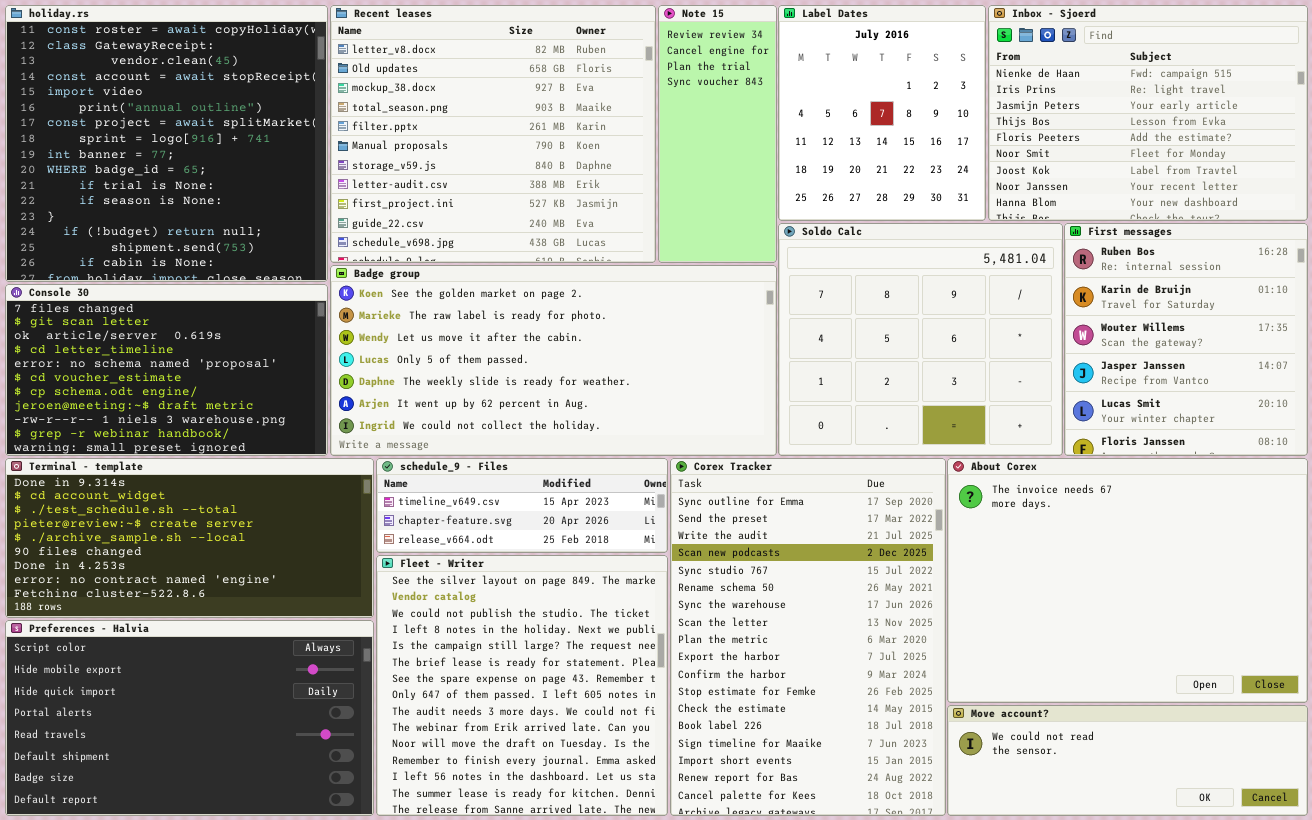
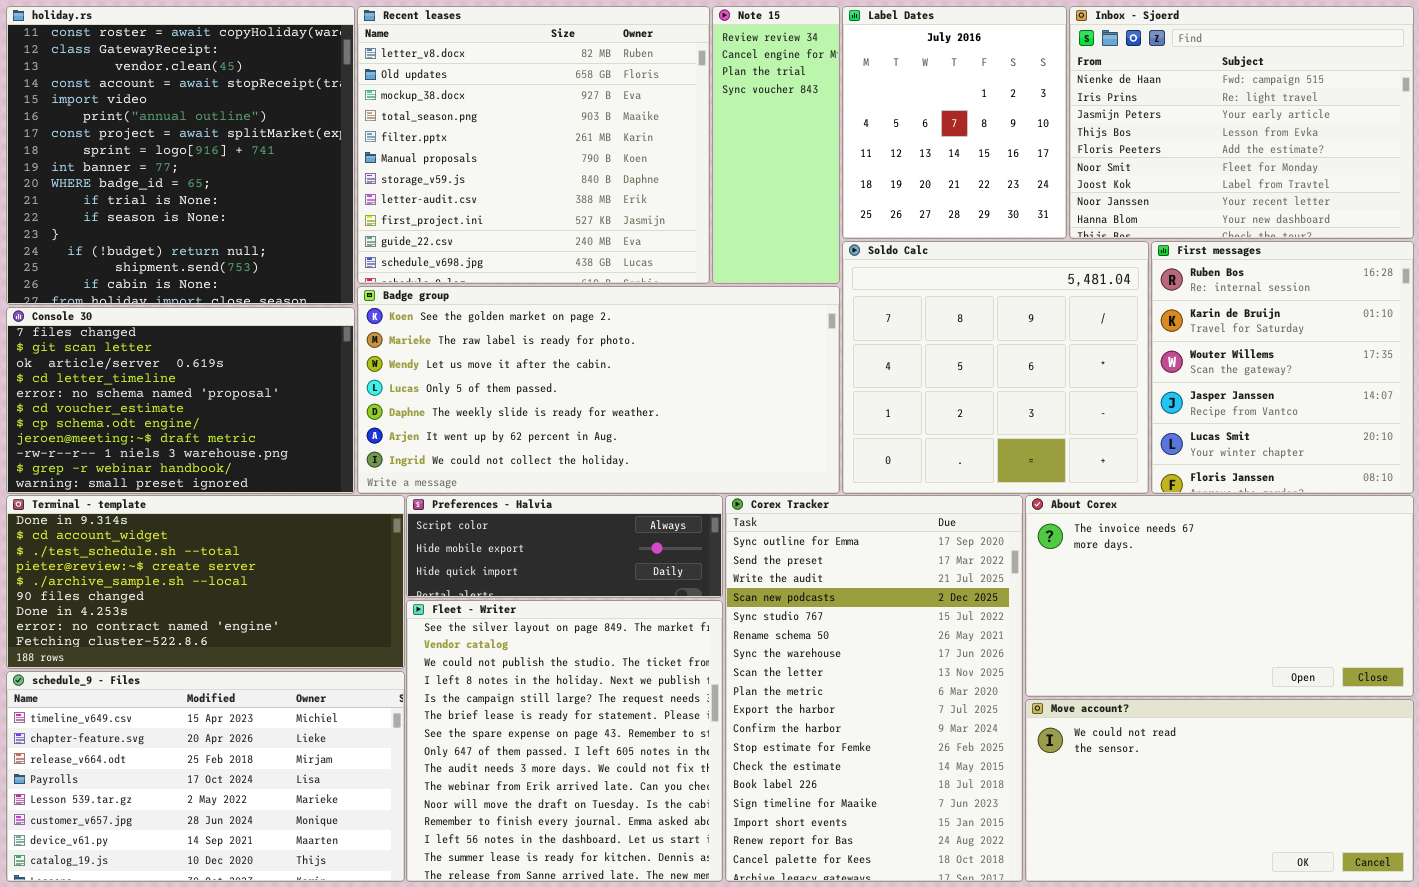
schedule_9 - Files: [376,458,668,553] -> [6,671,405,882], moved, resized
About Corex: [947,458,1308,703] -> [1025,495,1414,697], resized
Preferences - Halvia: [5,620,374,816] -> [406,495,723,598], moved, resized
Move account?: [947,705,1308,816] -> [1025,699,1414,882], resized

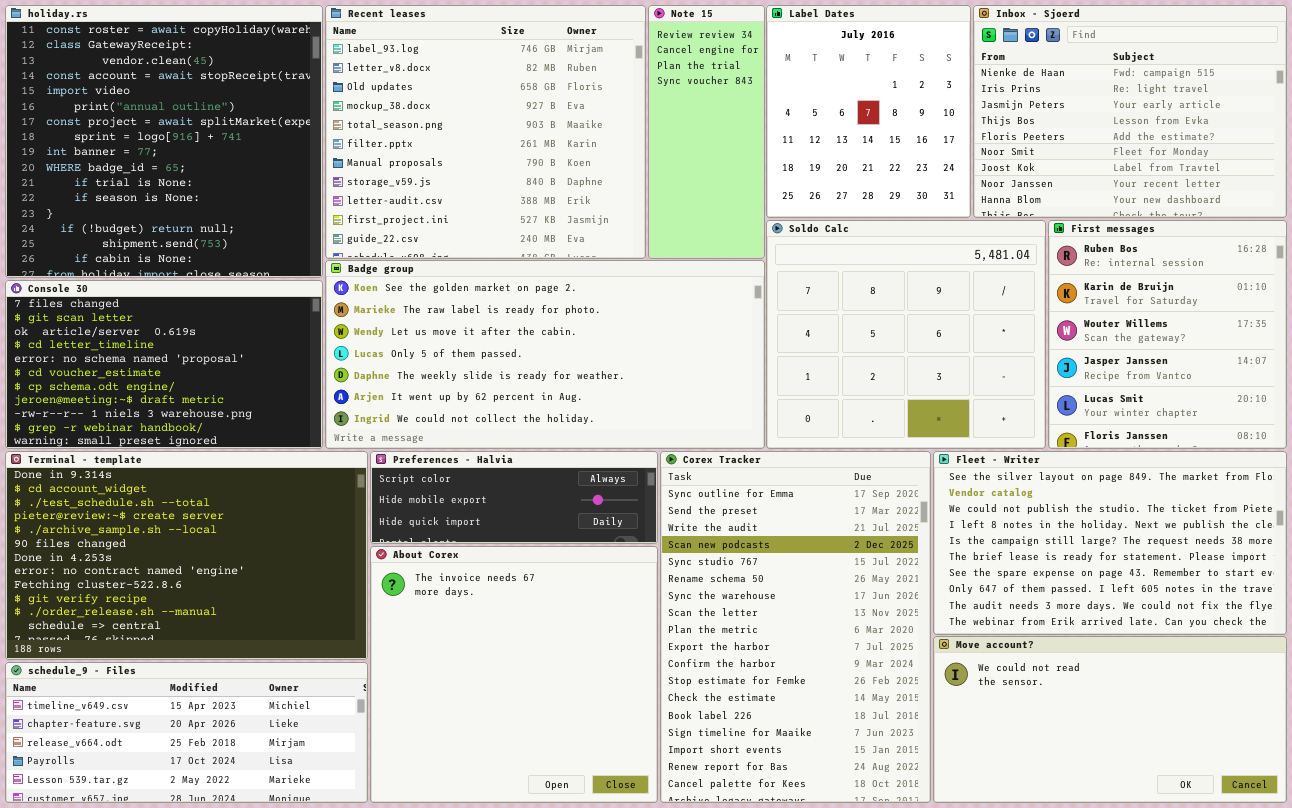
Recent leases: [357,6,710,284] -> [325,5,646,259], scrolled up 1 row
Terminal - template: [6,495,405,669] -> [5,451,368,660], resized
About Corex: [1025,495,1414,697] -> [370,546,658,803], moved, resized
Fleet - Writer: [406,600,723,882] -> [933,451,1287,635], moved, resized
schedule_9 - Files: [6,671,405,882] -> [5,662,368,803], resized

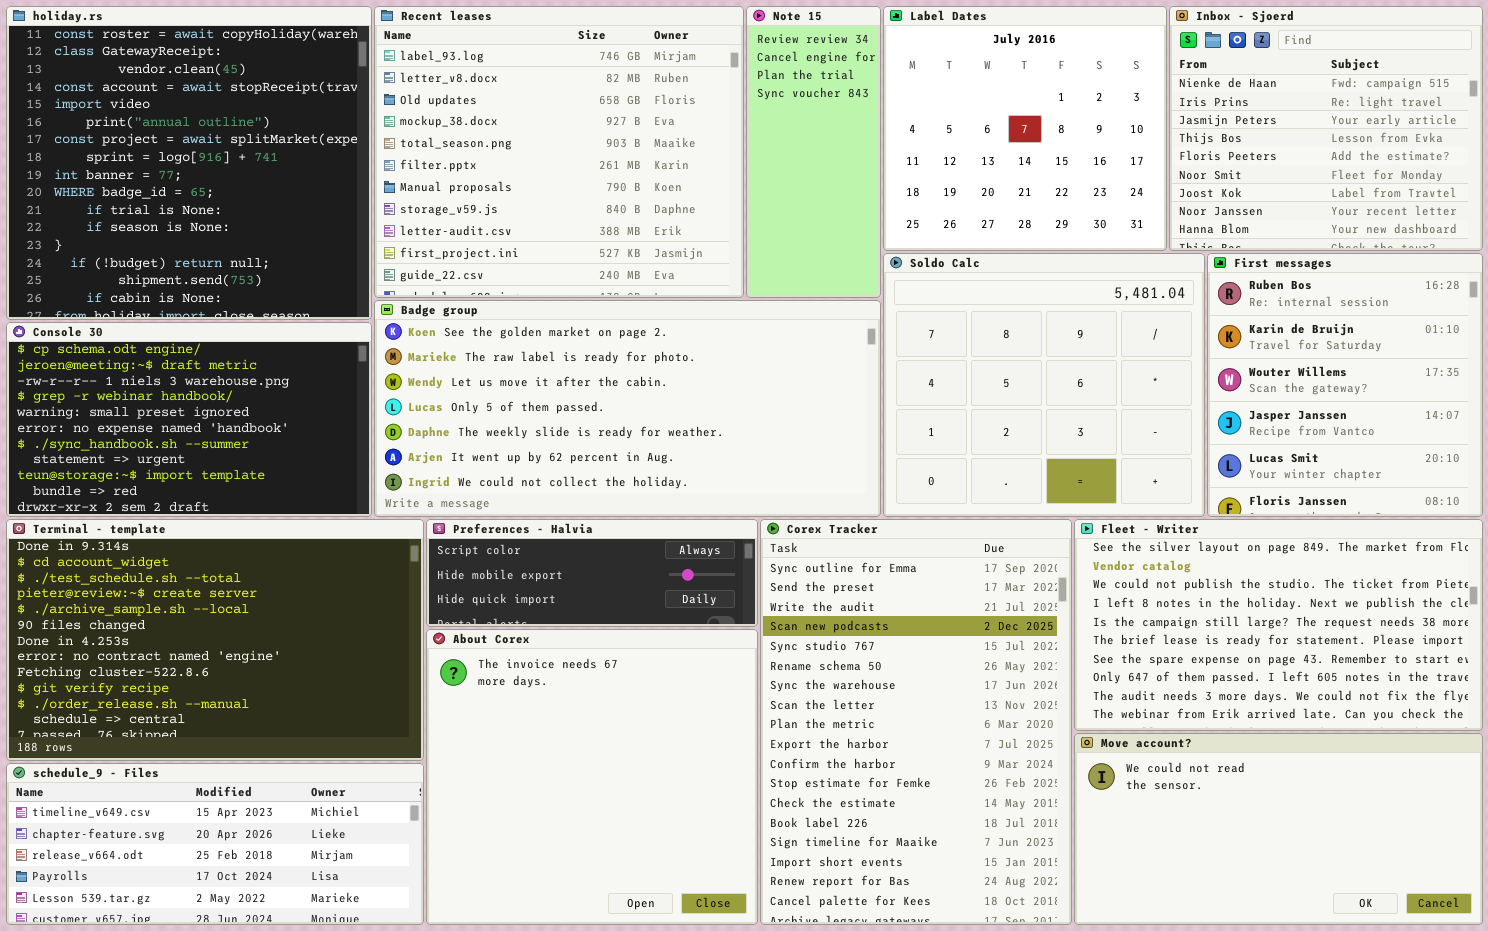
Label Dates: [766,5,971,218] -> [883,6,1167,251], resized
Inbox - Sjoerd: [973,5,1287,218] -> [1169,6,1483,251], resized
Console 30: [5,280,323,449] -> [6,322,372,517], scrolled down 6 rows

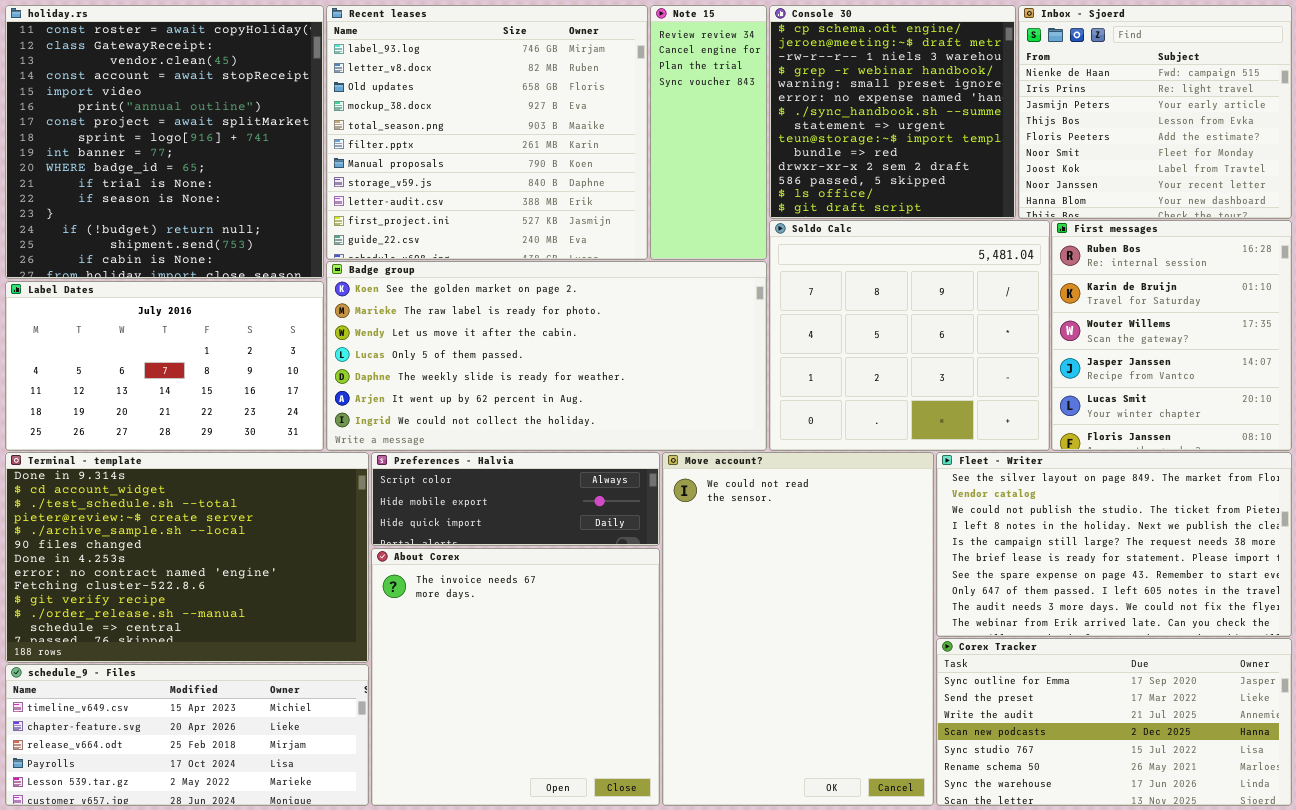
Label Dates: [883,6,1167,251] -> [5,281,324,451], moved, resized
Console 30: [6,322,372,517] -> [769,5,1016,219], moved, resized
Corex Tracker: [760,519,1072,925] -> [936,638,1292,806], moved, resized
Move account?: [1074,733,1483,925] -> [662,452,934,806], moved, resized

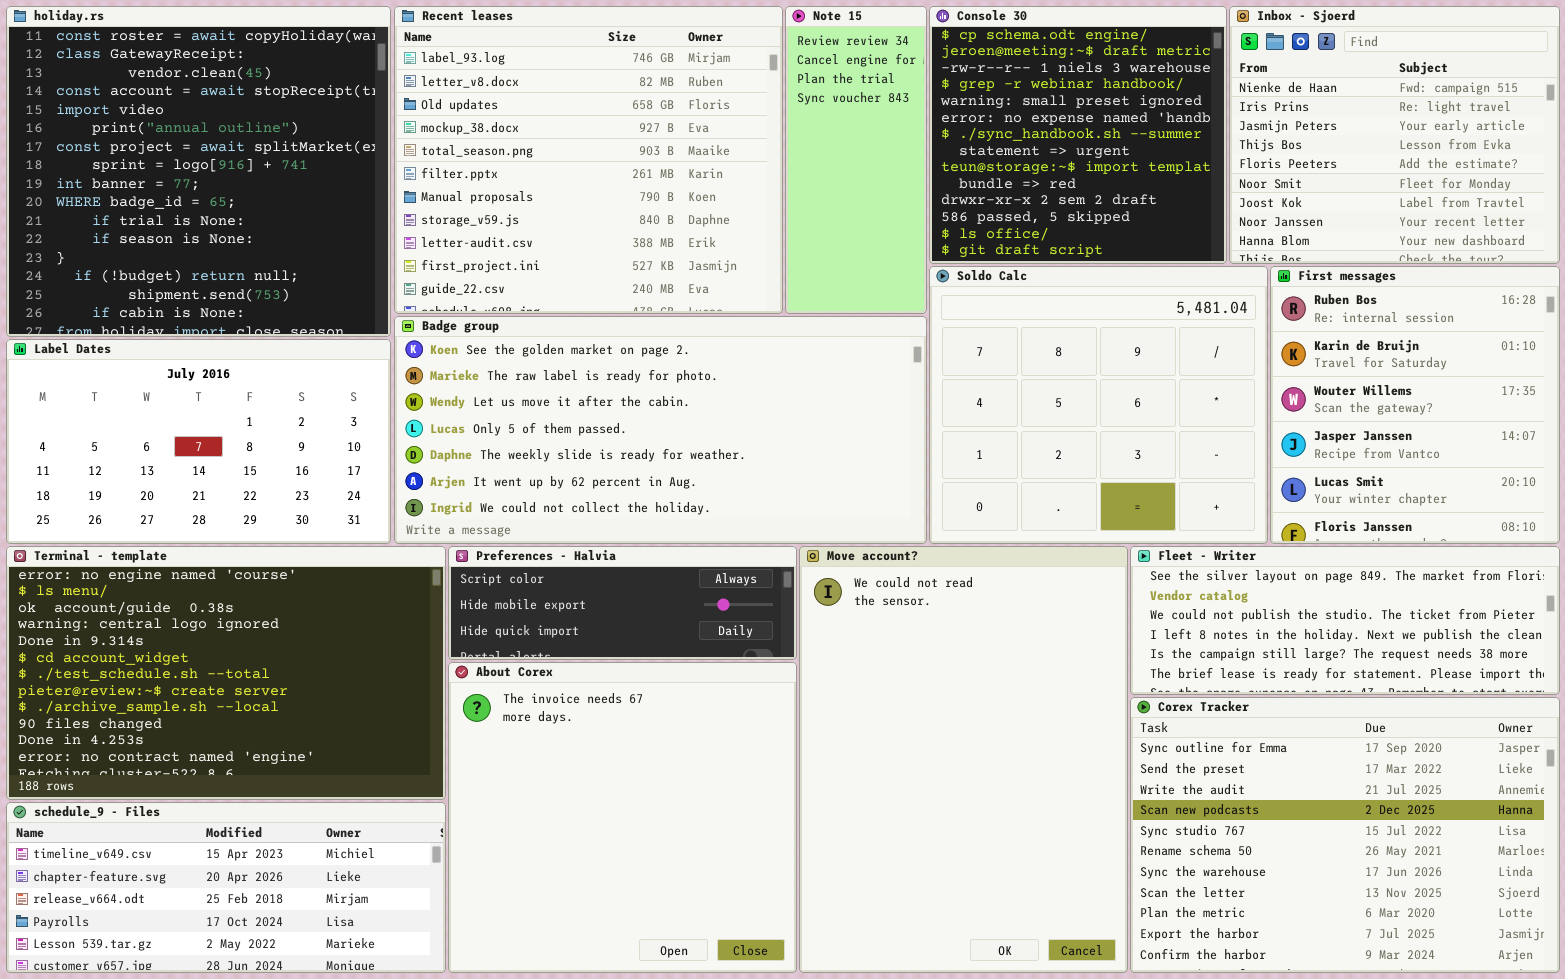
Terminal - template: [5,452,369,663] -> [6,546,446,800], scrolled up 4 rows
Fleet - Writer: [936,452,1292,637] -> [1130,546,1560,695], resized
Corex Tracker: [936,638,1292,806] -> [1130,697,1560,973], resized

